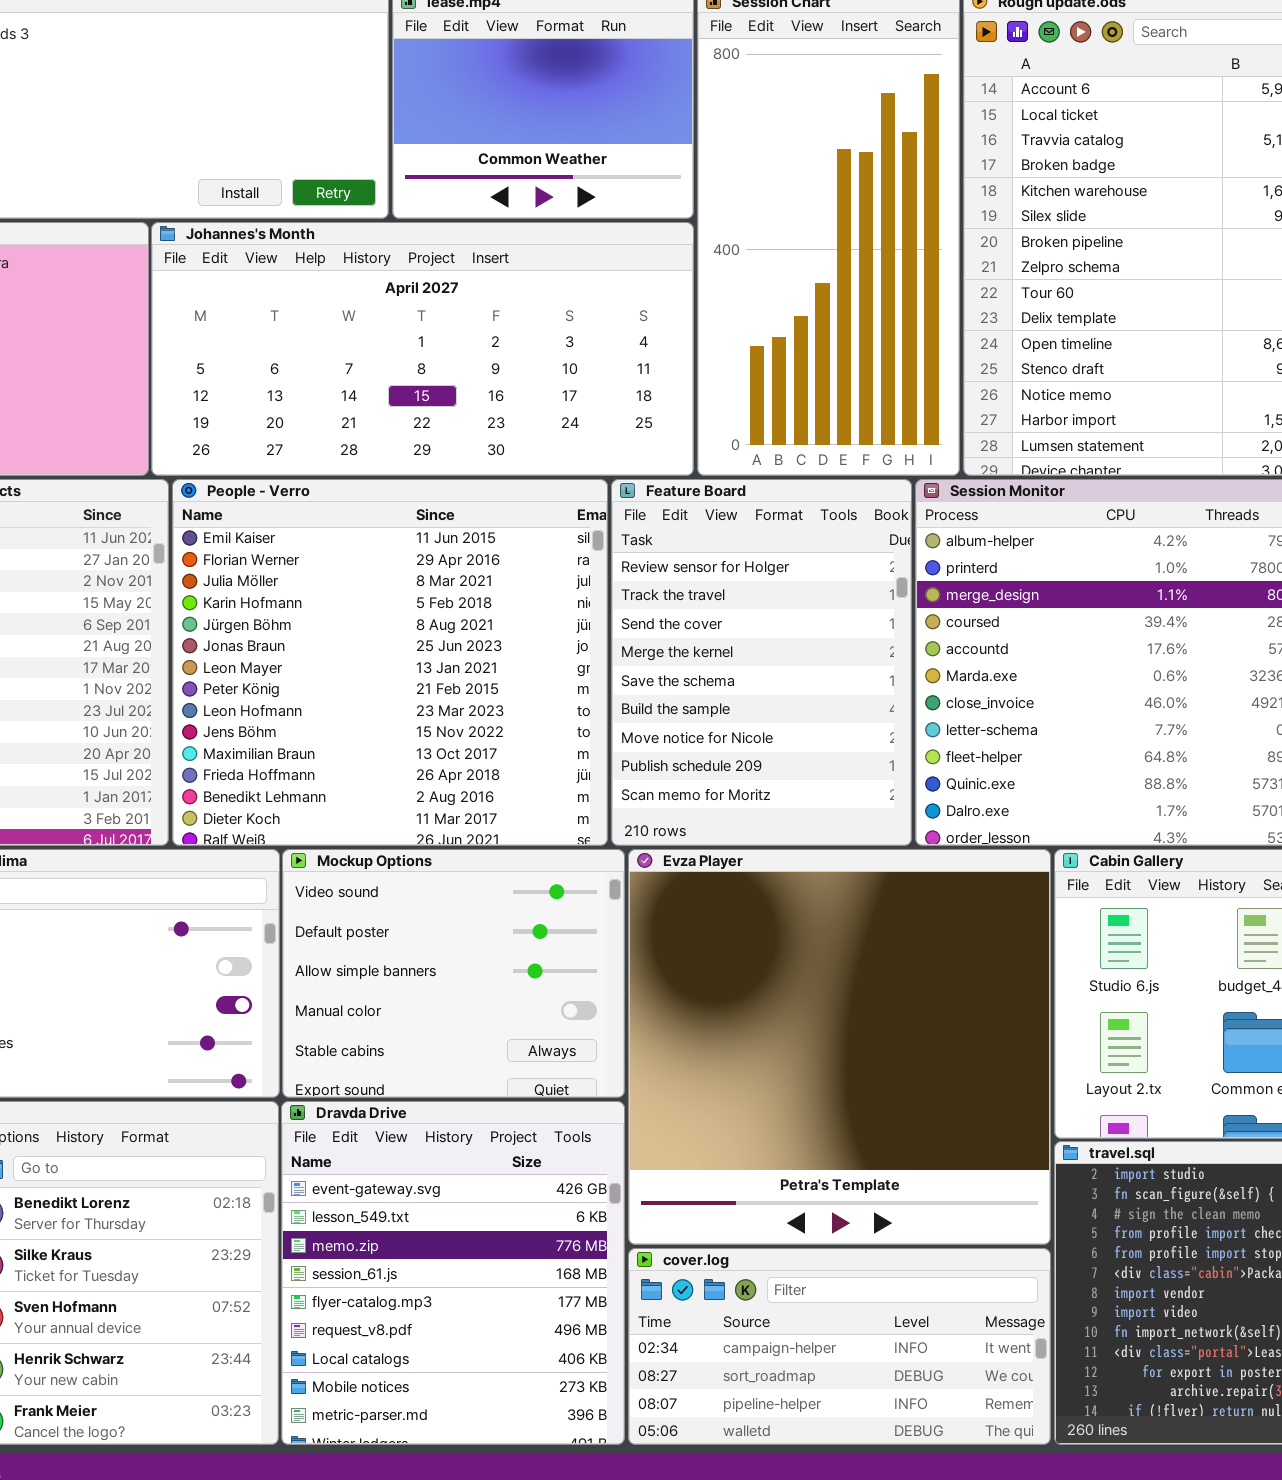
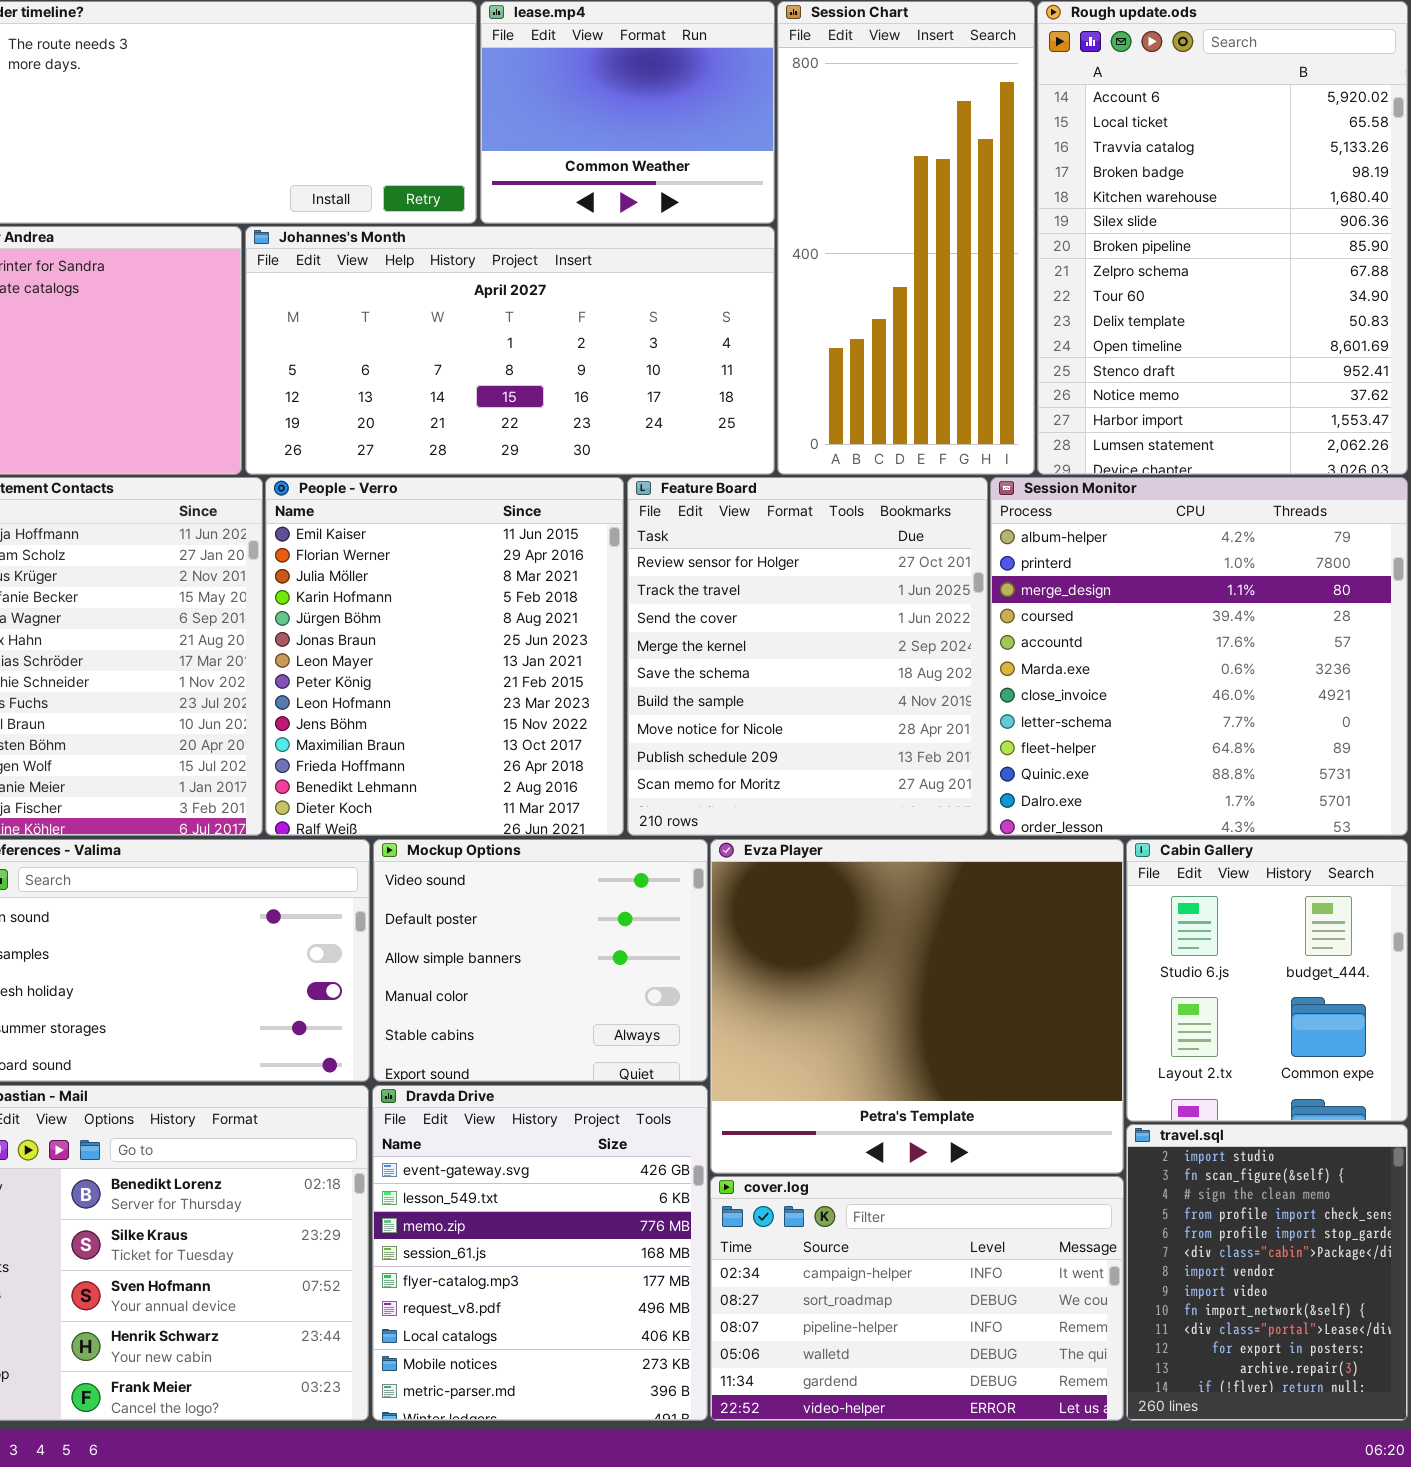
People - Verro: [172,479,608,846] -> [265,477,624,836], resized
Feature Board: [611,479,912,846] -> [627,477,988,836], resized
Evza Player: [628,849,1051,1245] -> [710,839,1124,1174], resized
cover.log: [628,1248,1051,1445] -> [710,1176,1124,1421], resized

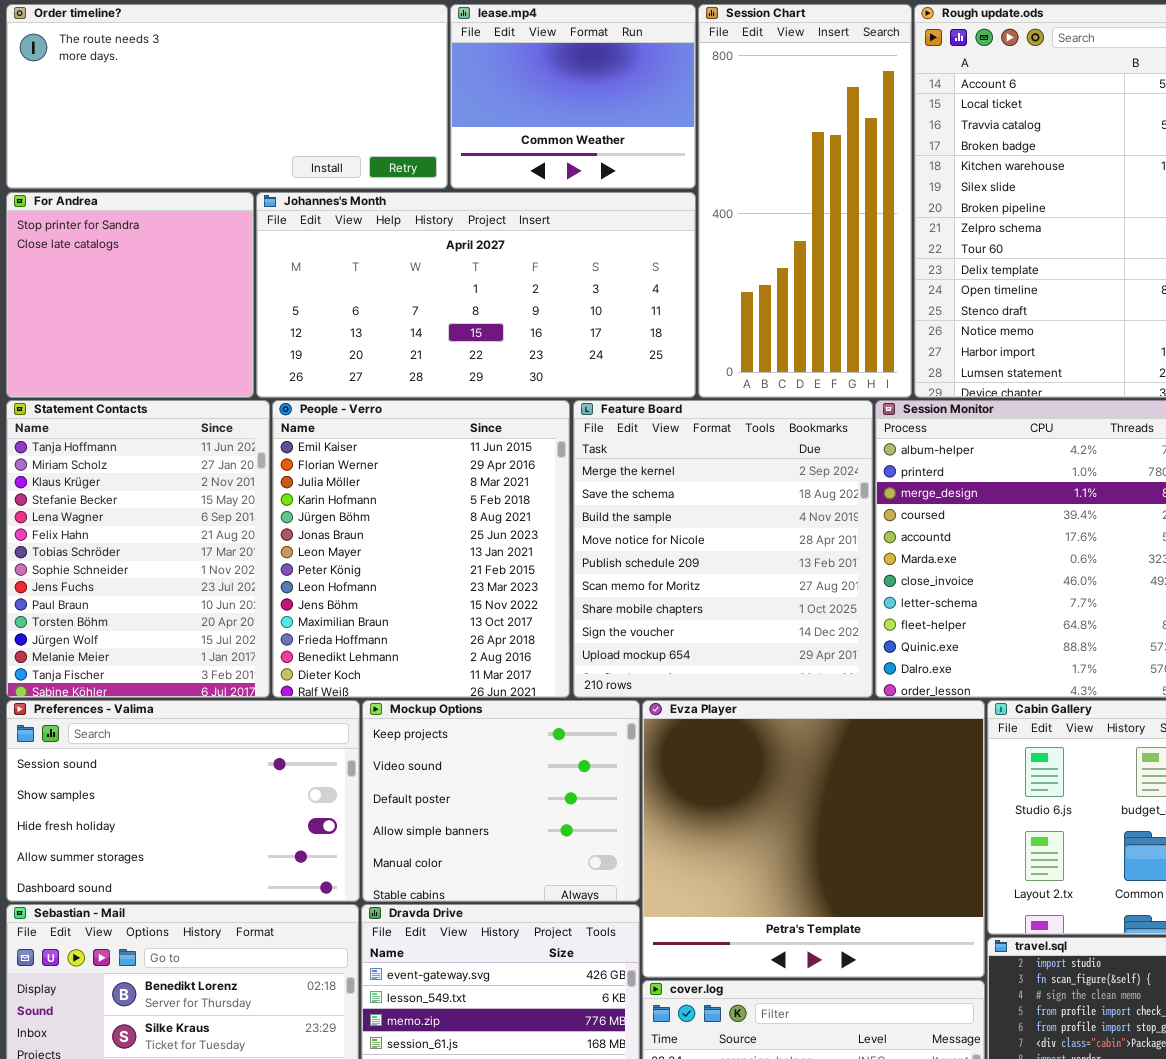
Feature Board: [627,477,988,836] -> [573,400,873,698], scrolled down 3 rows
Mockup Options: [373,839,708,1082] -> [362,700,640,902], scrolled up 1 row

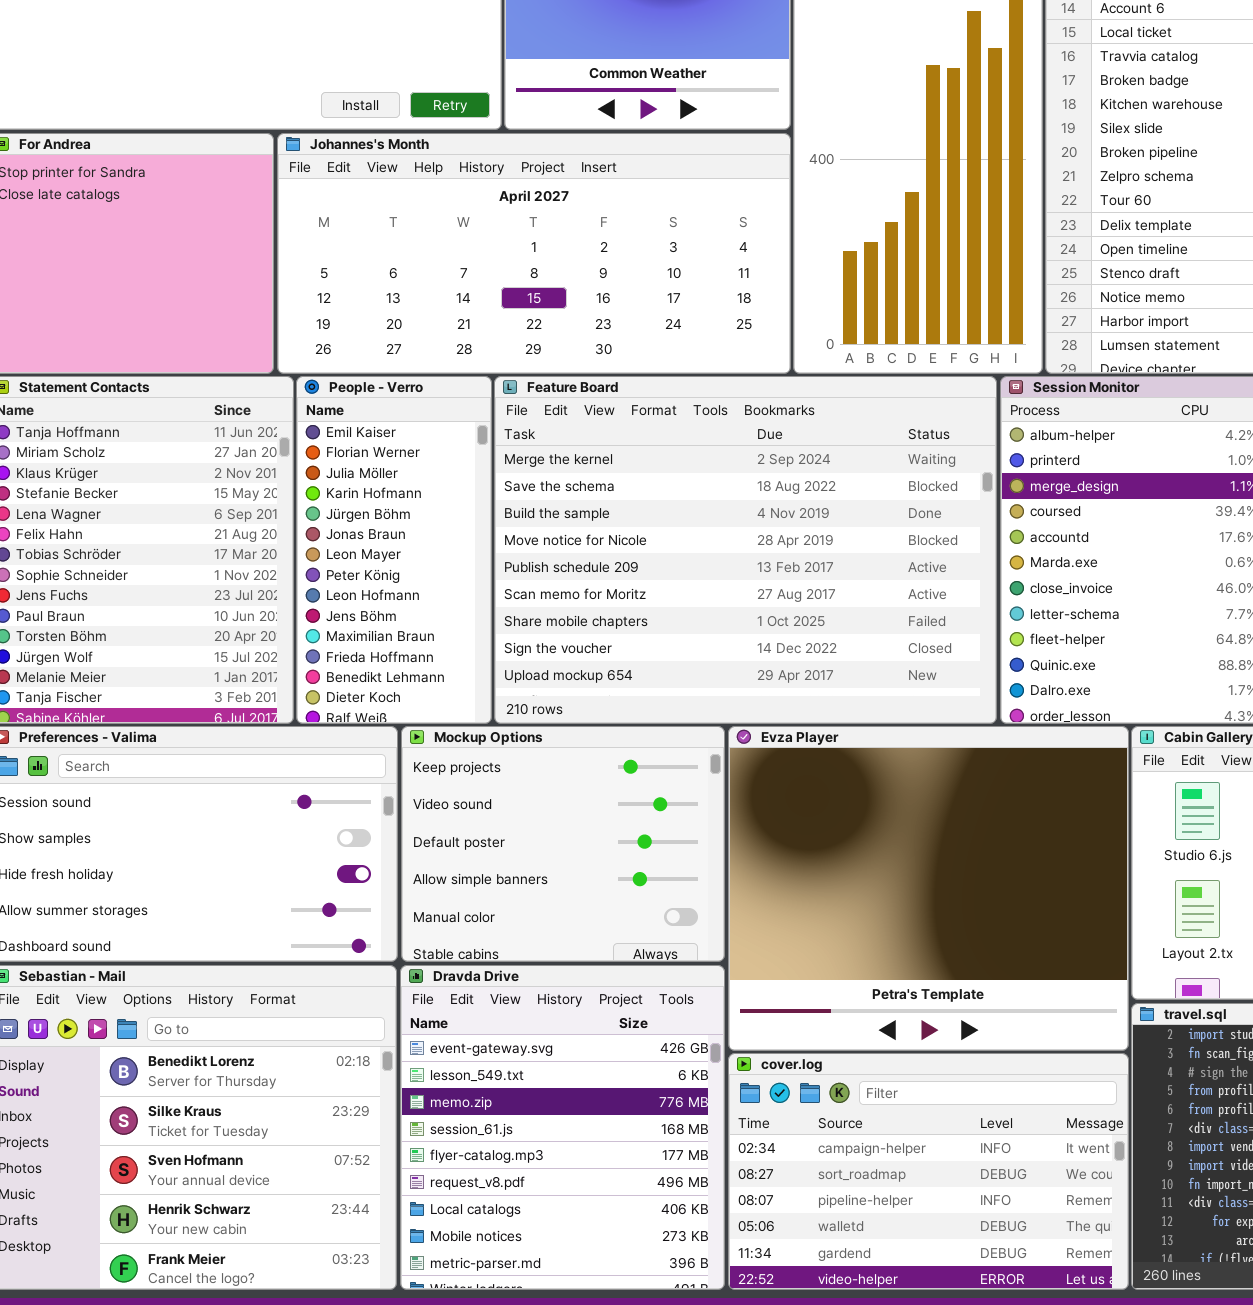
People - Verro: [272,400,570,698] -> [296,376,492,724], resized
Feature Board: [573,400,873,698] -> [494,376,997,724], resized

